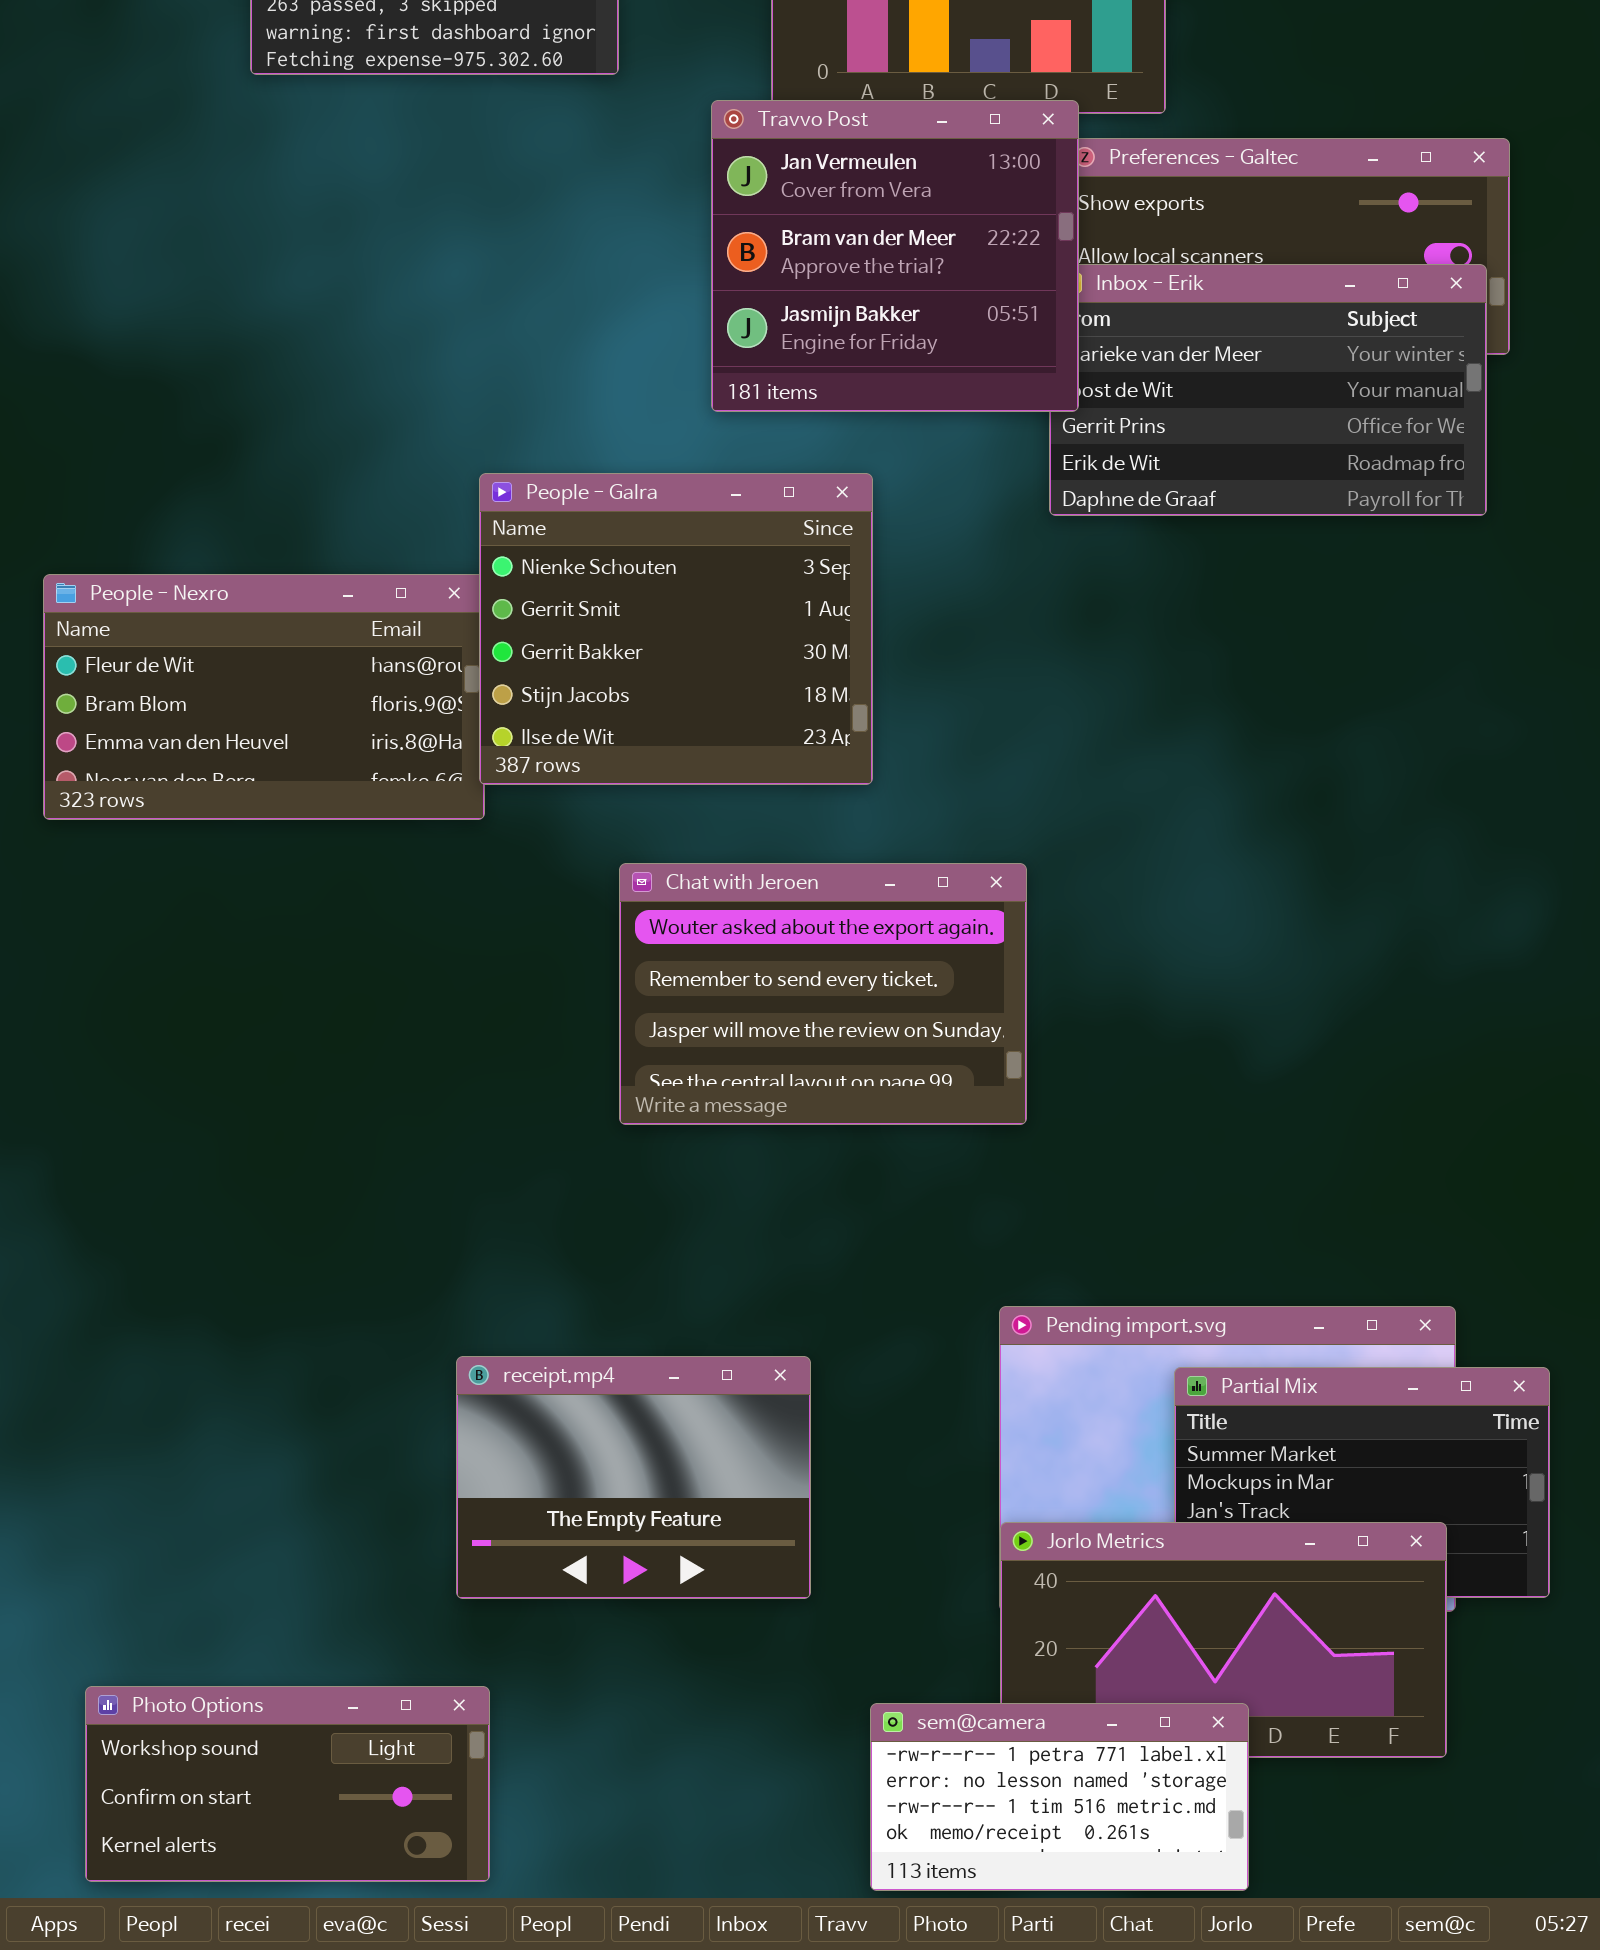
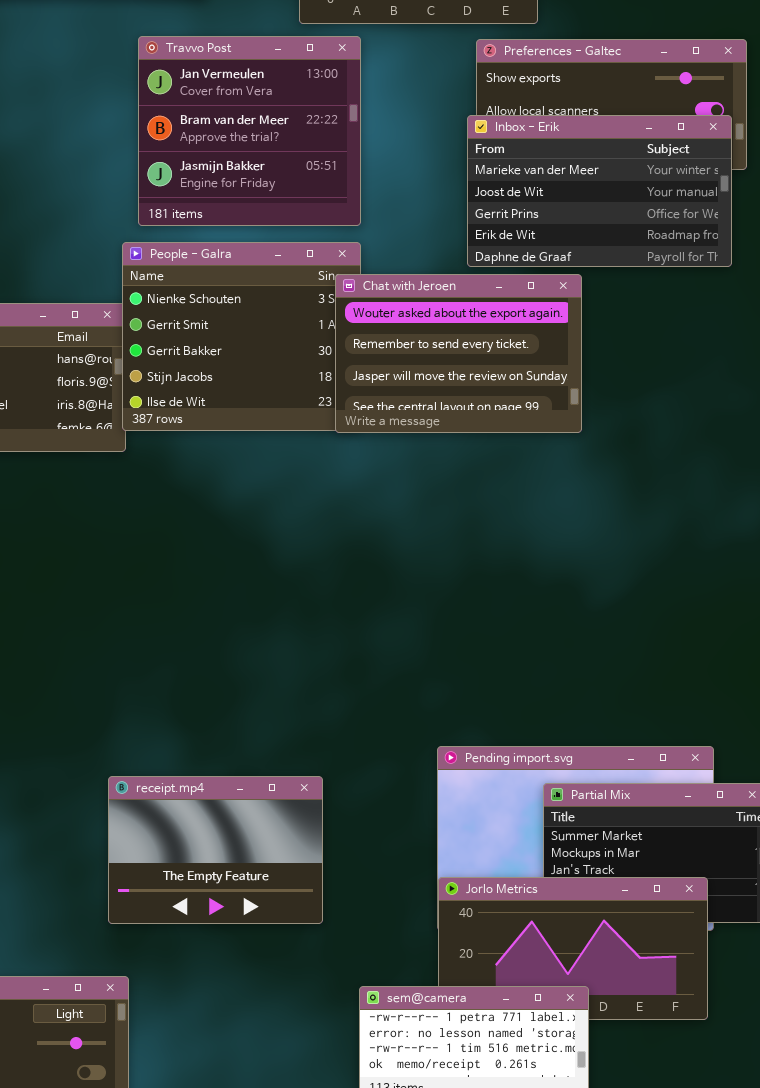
Travvo Post: [711,100,1079,412] -> [138,36,361,226], moved
Chat with Jeroen: [619,863,1027,1125] -> [335,274,582,433], moved

